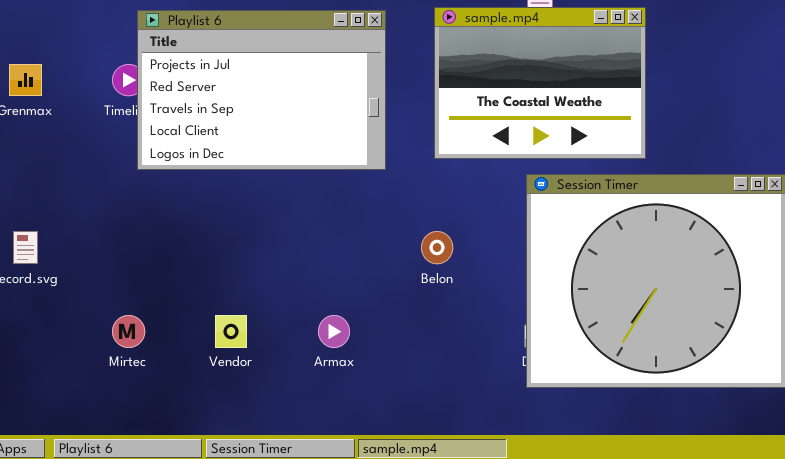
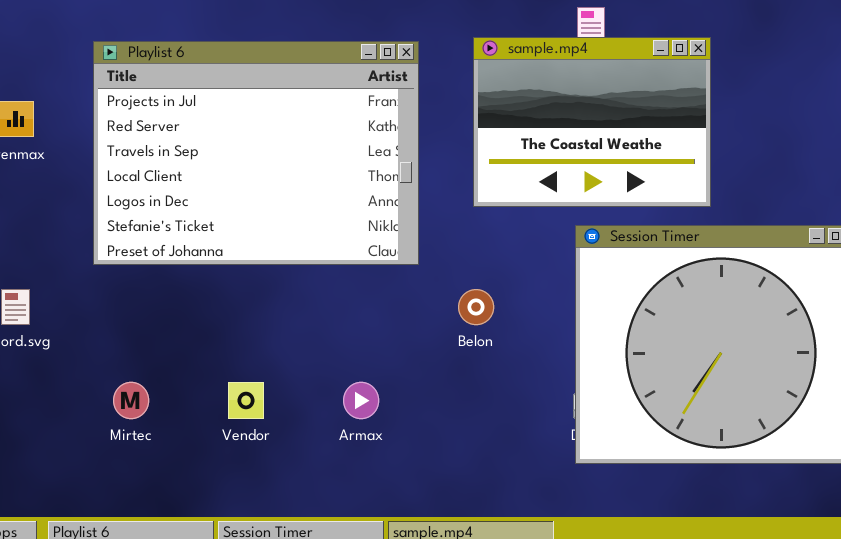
Playlist 6: [137,10,386,170] -> [93,41,419,265], resized

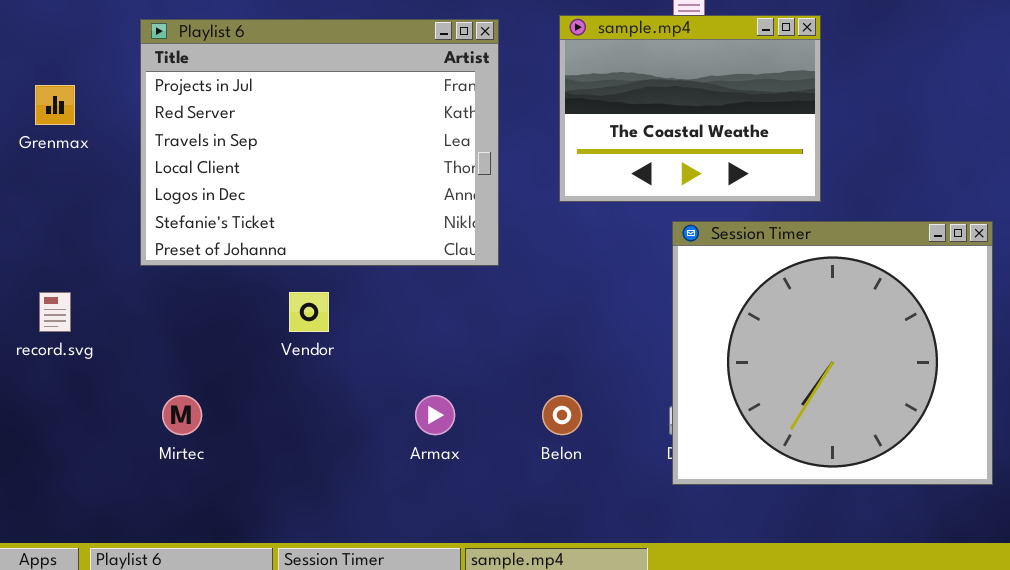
Belon: [458,289,494,325] -> [542,395,582,435], moved
Vendor: [228,382,264,419] -> [289,292,329,332], moved

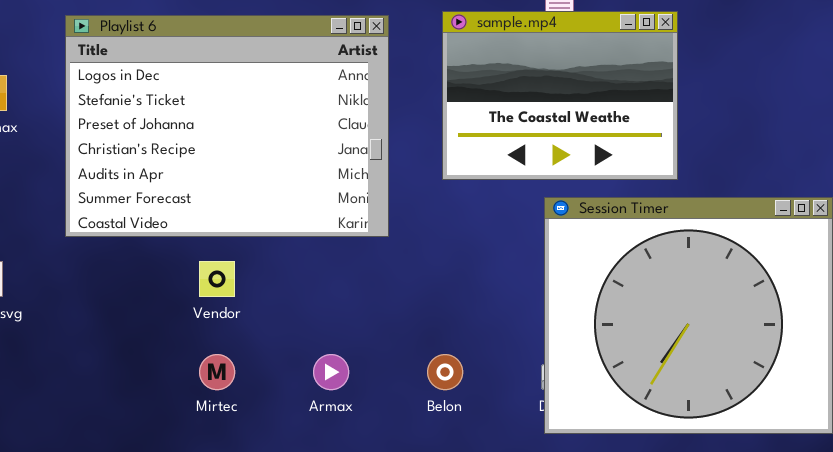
Playlist 6: [140,19,499,266] -> [65,15,389,237], scrolled down 4 rows
Mirtec: [162,395,202,435] -> [199,354,235,390], moved

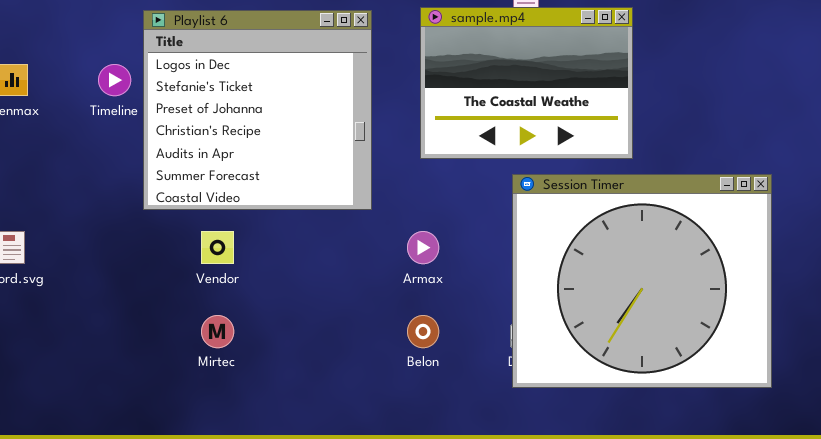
Playlist 6: [65,15,389,237] -> [143,10,372,210], resized
Armax: [313,354,349,390] -> [407,231,439,264], moved

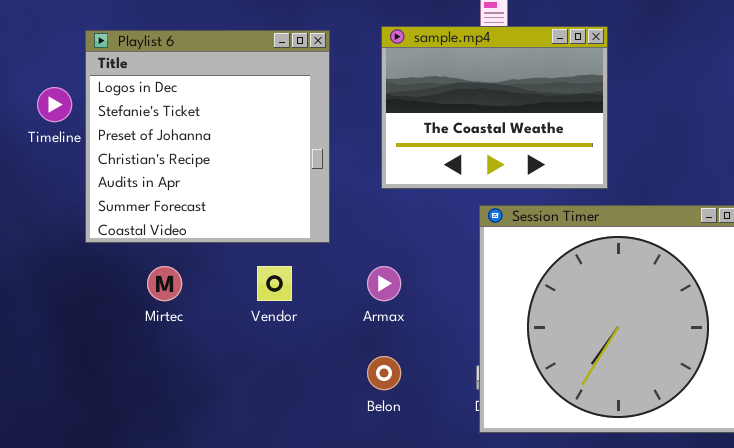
Vendor: [201,231,234,264] -> [257,266,292,301], moved
Mirtec: [201,315,234,348] -> [147,266,182,301], moved

